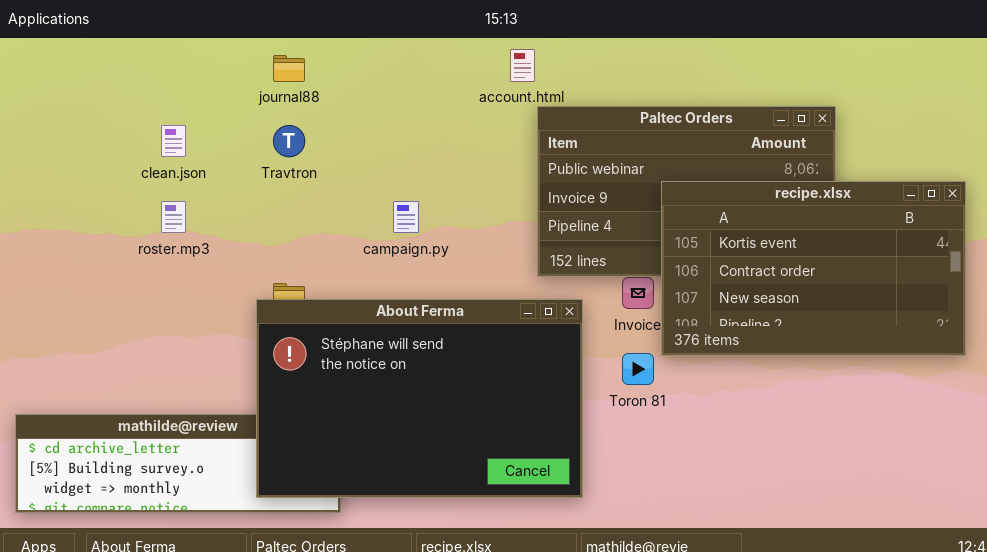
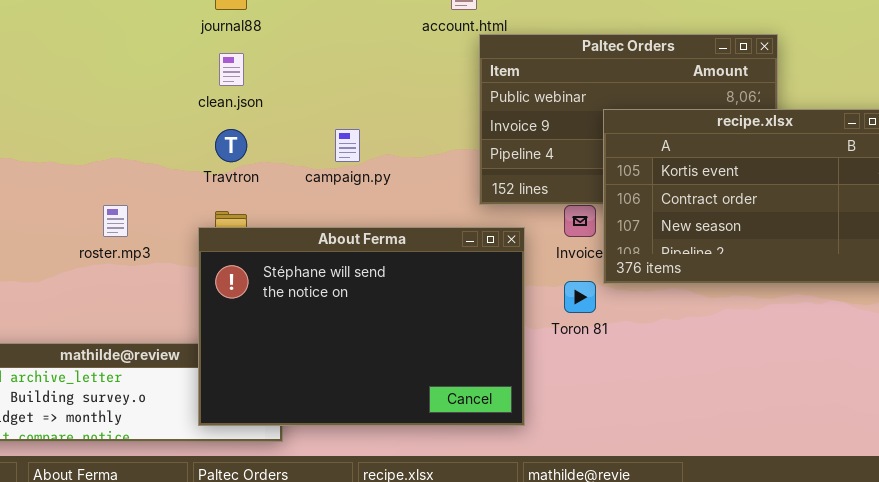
clean.json: [161,125,186,157] -> [219,53,244,86], moved
Travtron: [273,125,305,157] -> [215,129,247,162], moved
roster.mp3: [161,201,186,233] -> [103,205,128,237], moved

